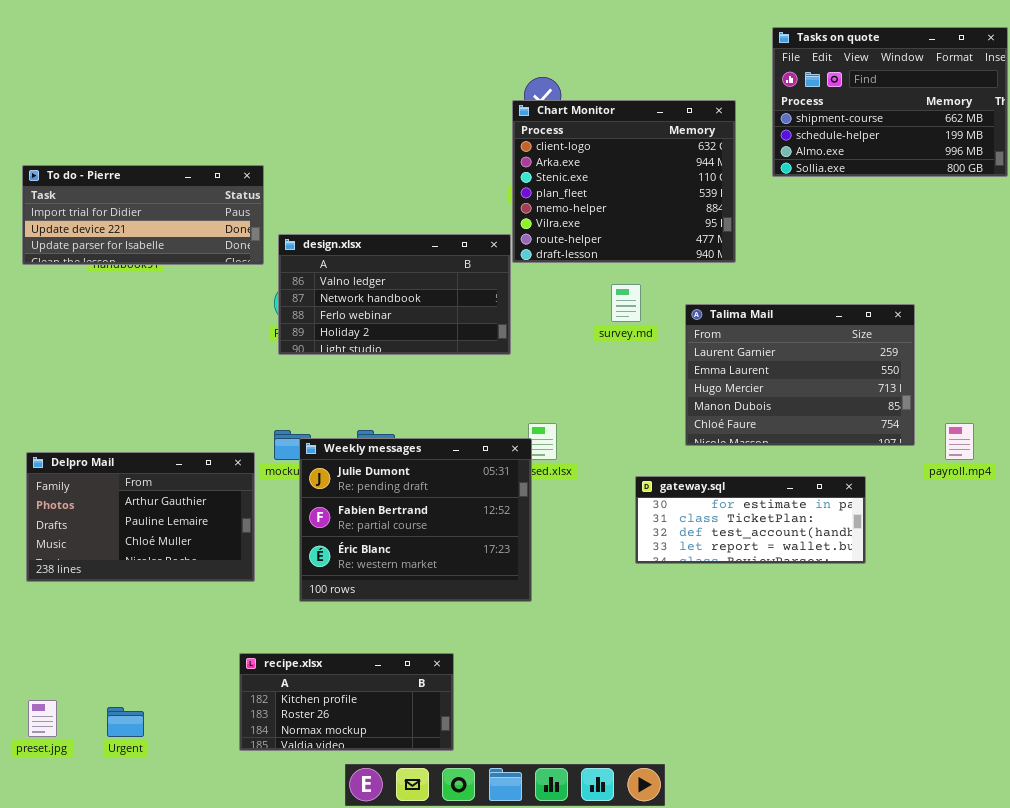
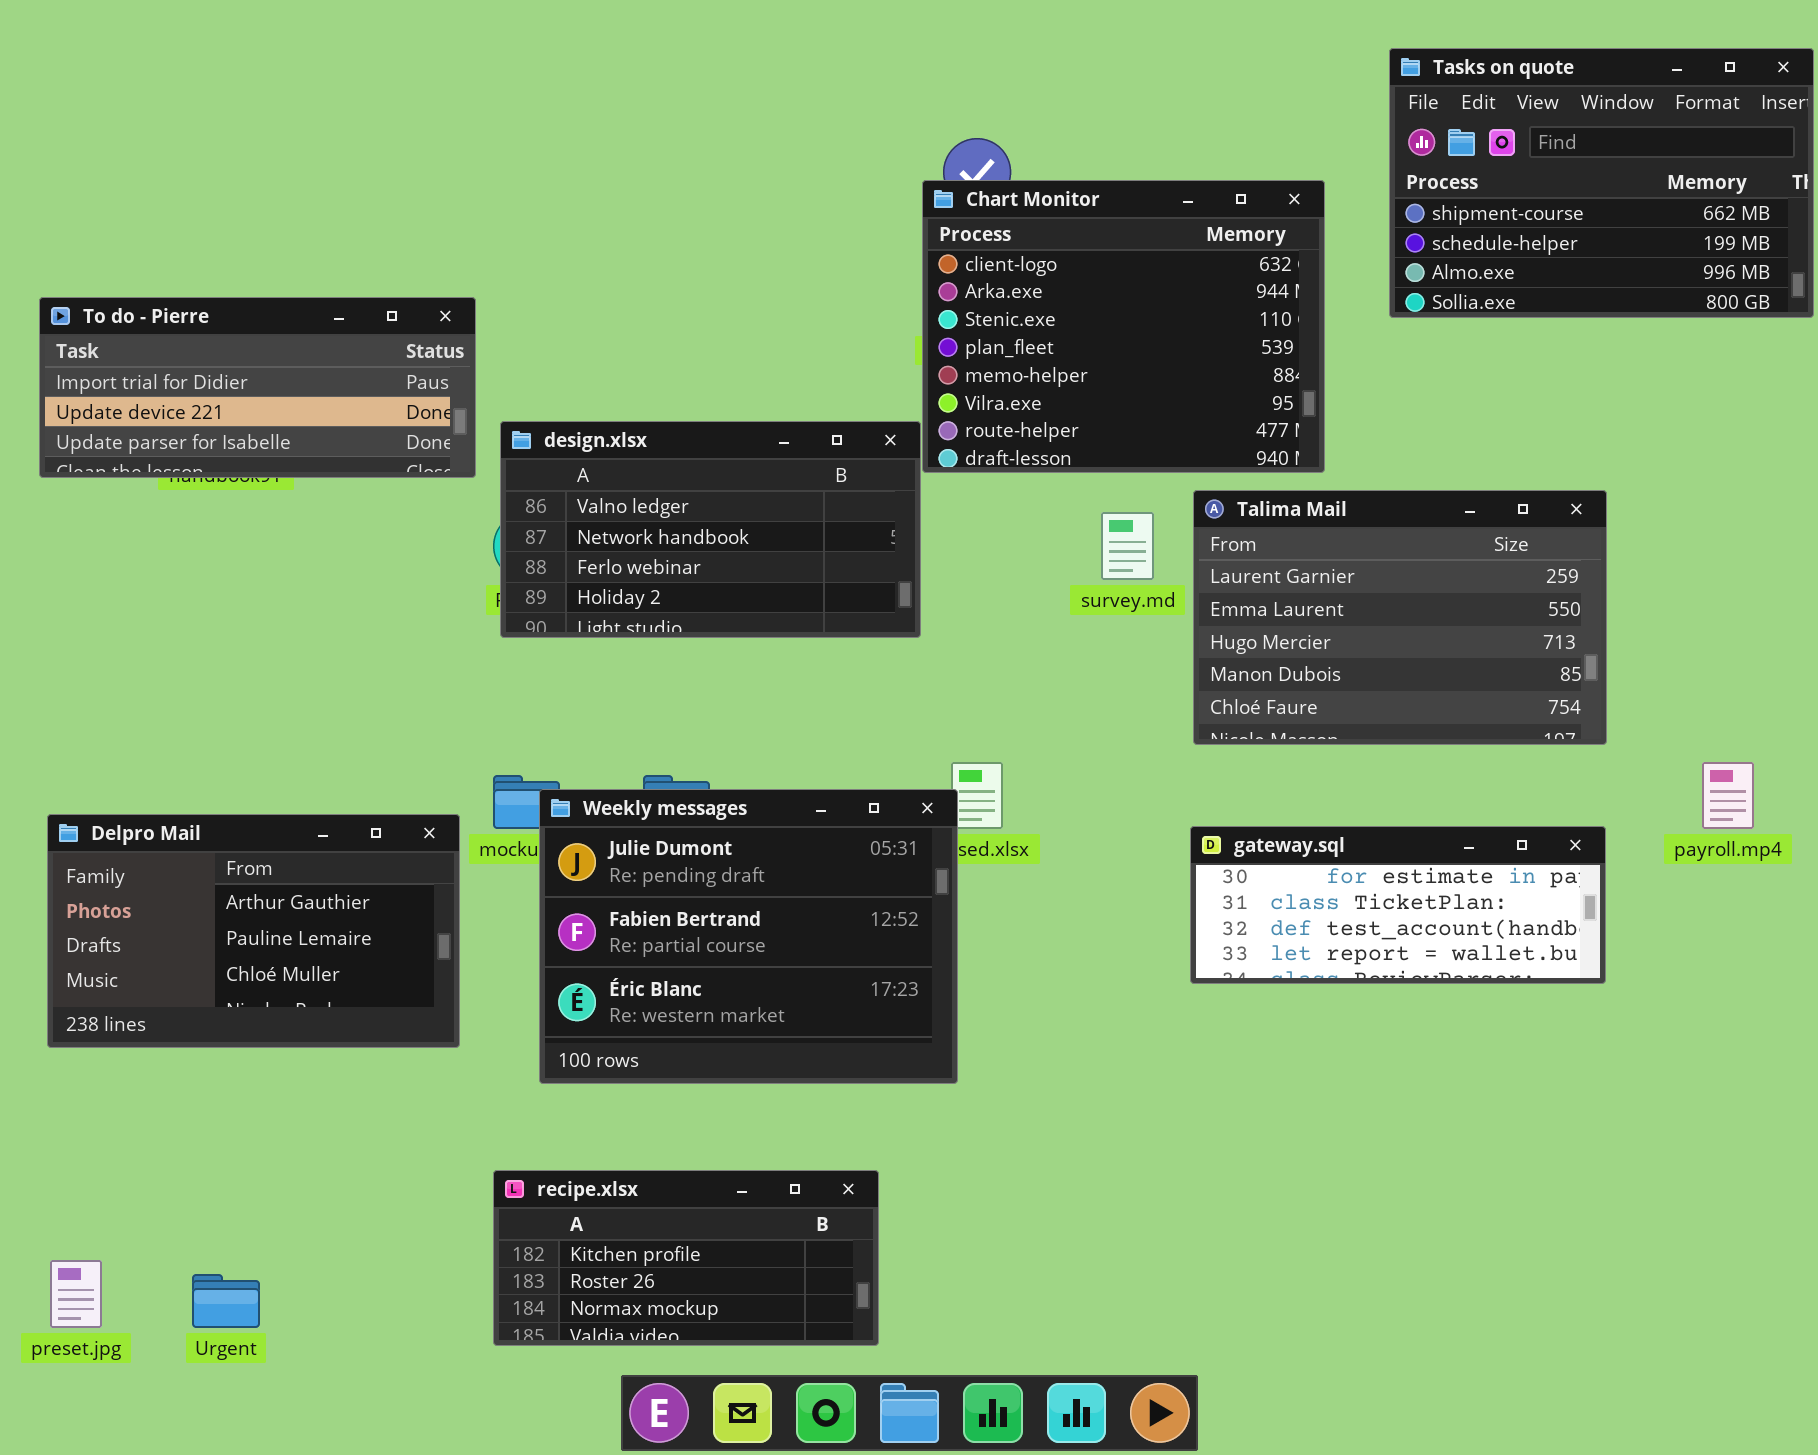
Talima Mail: [685,304,915,446] -> [1193,490,1607,745], moved
gateway.sql: [635,476,866,564] -> [1190,826,1606,984], moved
recipe.xlsx: [239,653,454,751] -> [493,1170,879,1346], moved

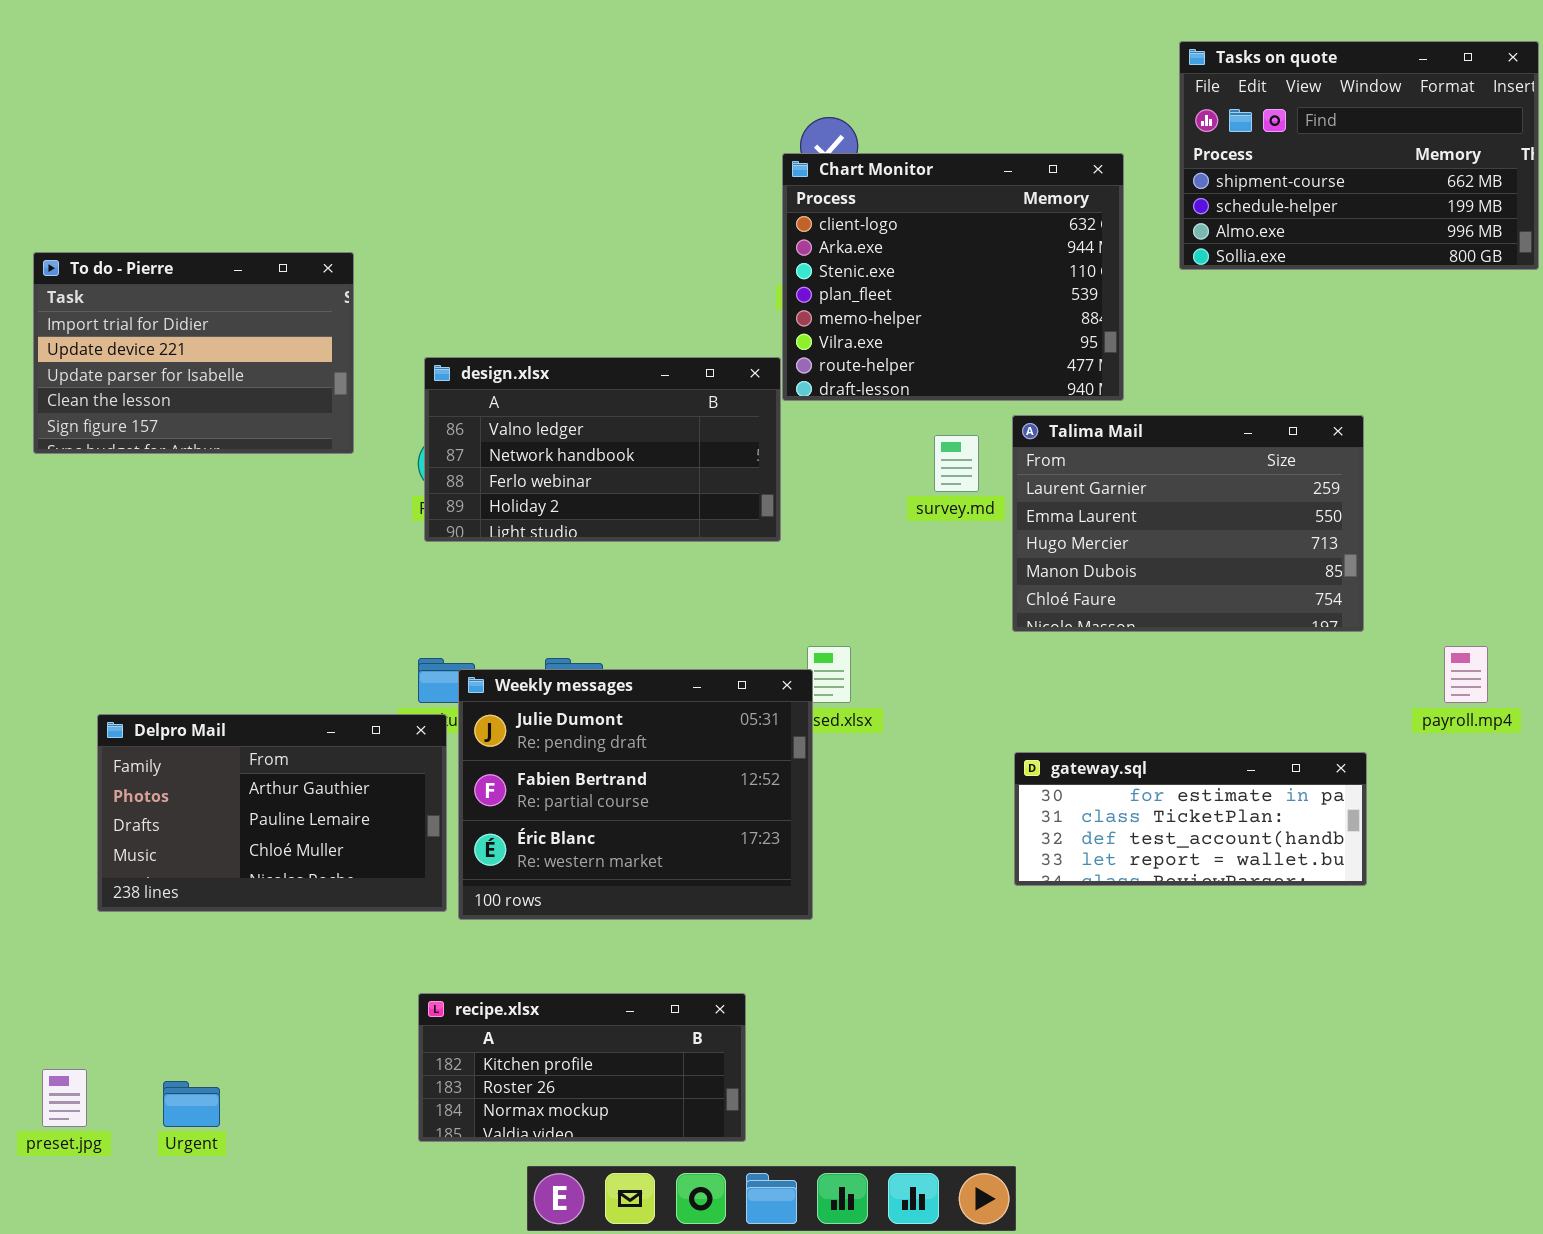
To do - Pierre: [39,297,476,478] -> [33,252,354,454], resized
Delpro Mail: [47,814,460,1048] -> [97,714,447,912], moved
gateway.sql: [1190,826,1606,984] -> [1014,752,1367,886], moved

